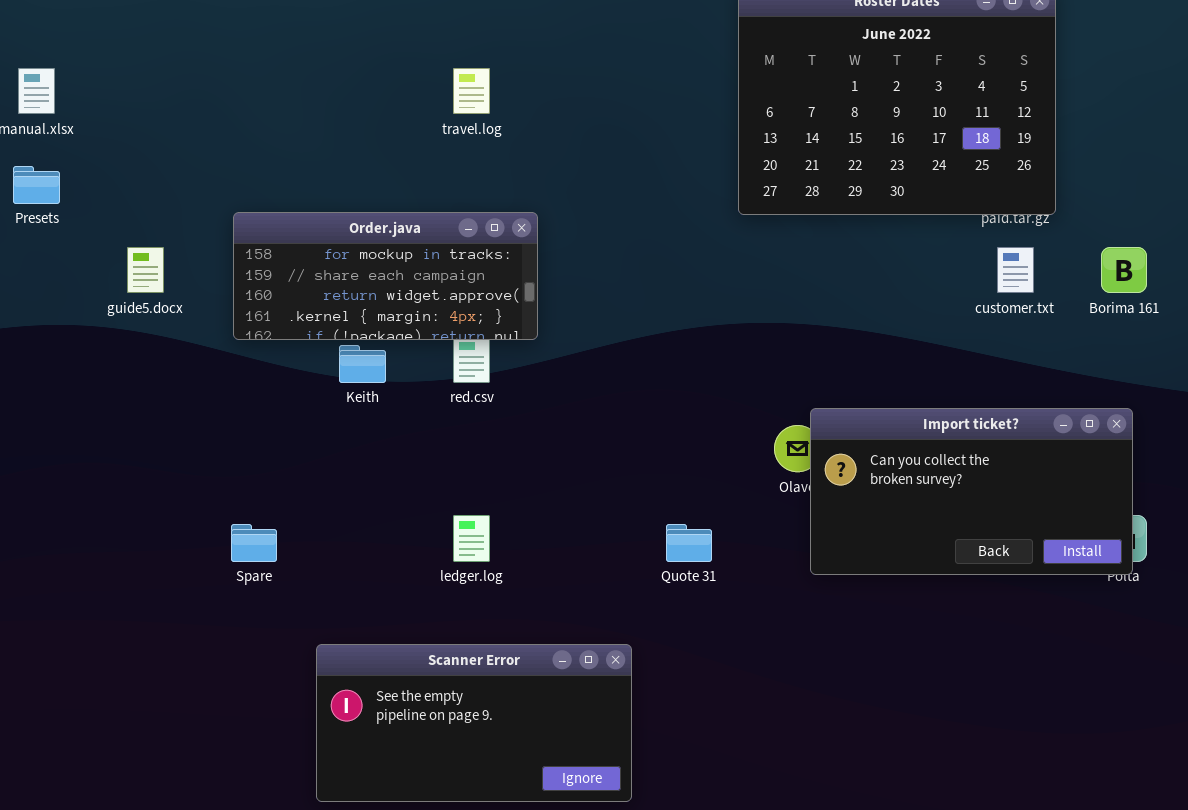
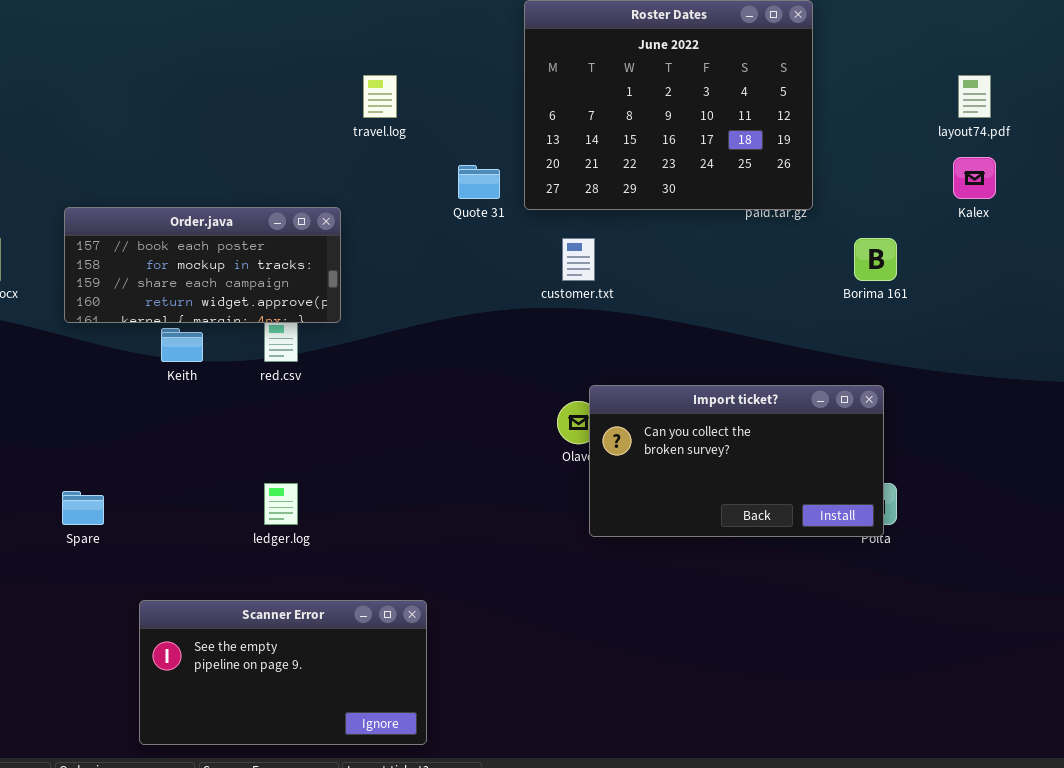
travel.log: [453,68,490,114] -> [363,75,397,118], moved
Order.java: [233,212,538,340] -> [64,207,341,323], scrolled up 1 row
customer.txt: [997,247,1034,293] -> [562,238,595,281], moved
Quote 31: [666,524,712,562] -> [458,165,500,199], moved

